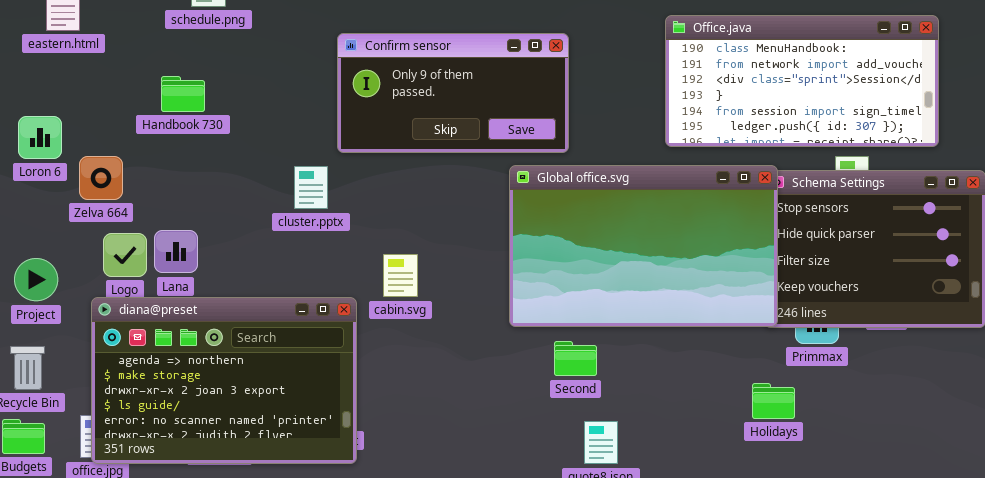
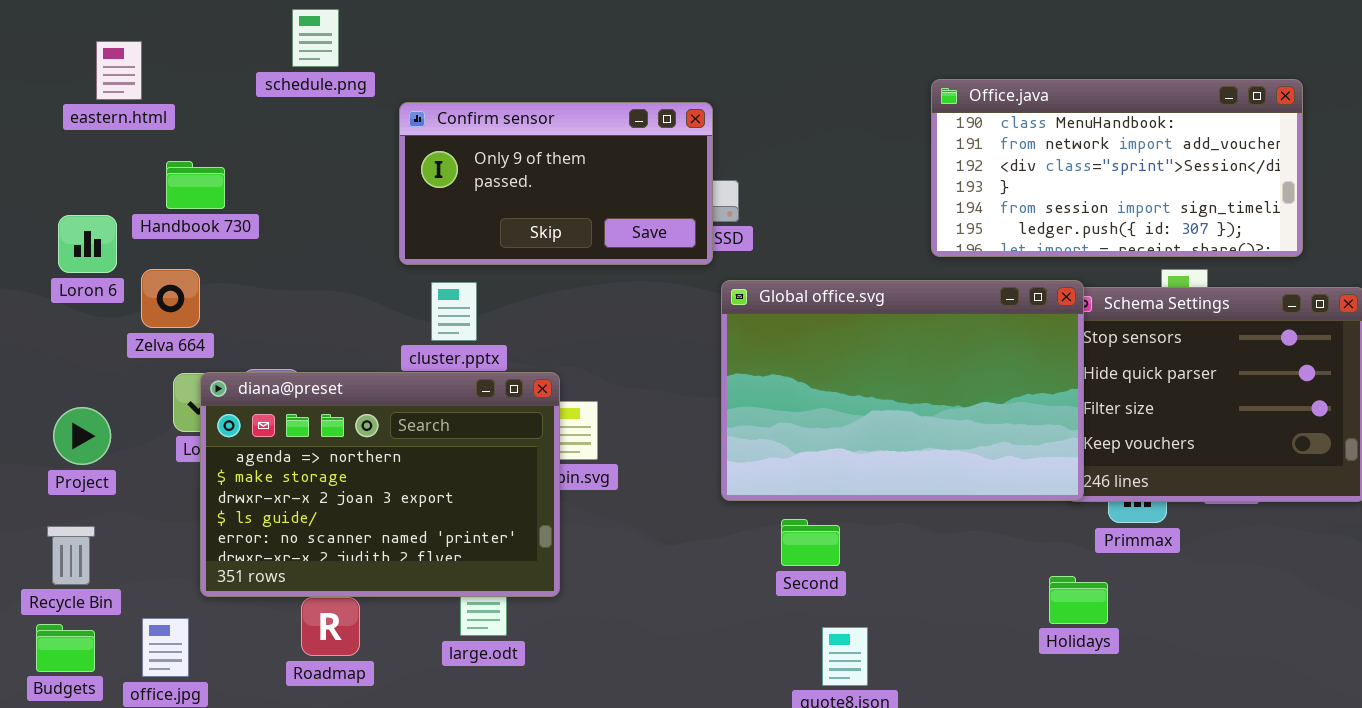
Confirm sensor: [337,33,569,153] -> [399,102,713,265], moved
Handbook 730: [161,76,205,112] -> [166,161,225,209], moved
diana@preset: [91,297,357,464] -> [200,372,560,597], moved

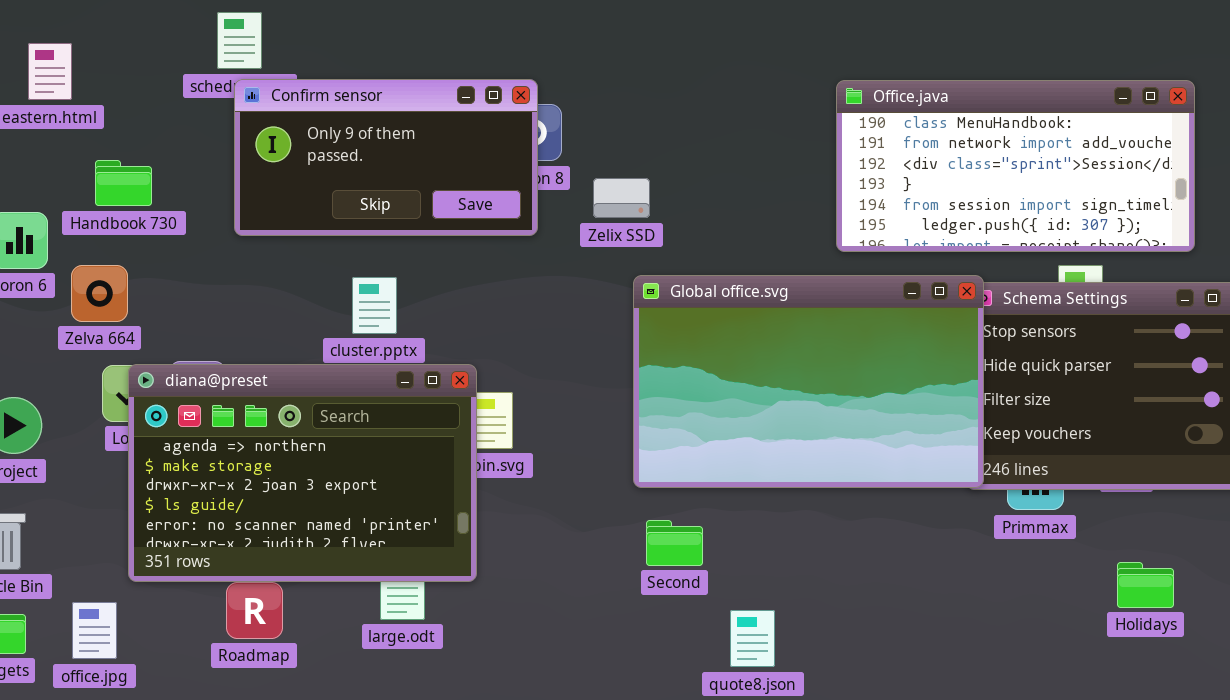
Confirm sensor: [399,102,713,265] -> [234,79,538,236], moved
Second: [781,519,840,566] -> [646,520,703,566], moved
Holidays: [1049,576,1108,624] -> [1117,562,1174,608], moved

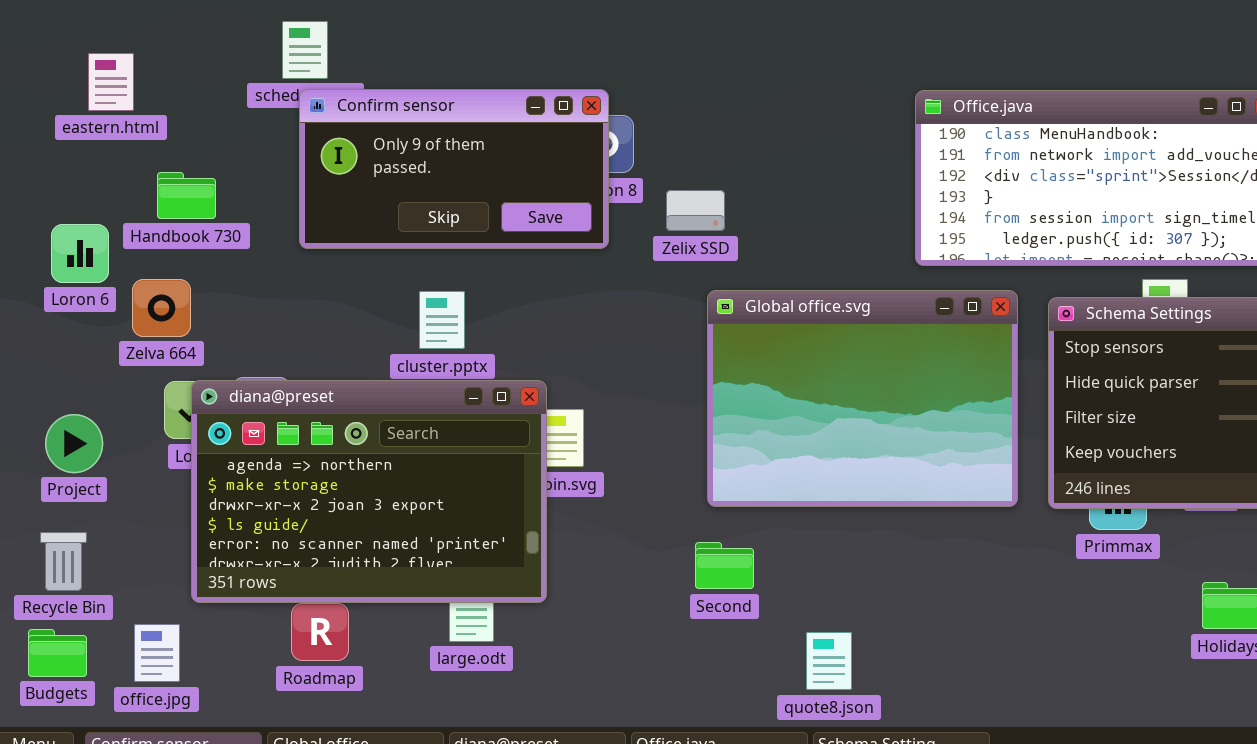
Global office.svg: [633,275,984,488] -> [707,290,1018,507], resized
Second: [646,520,703,566] -> [695,542,754,589], moved

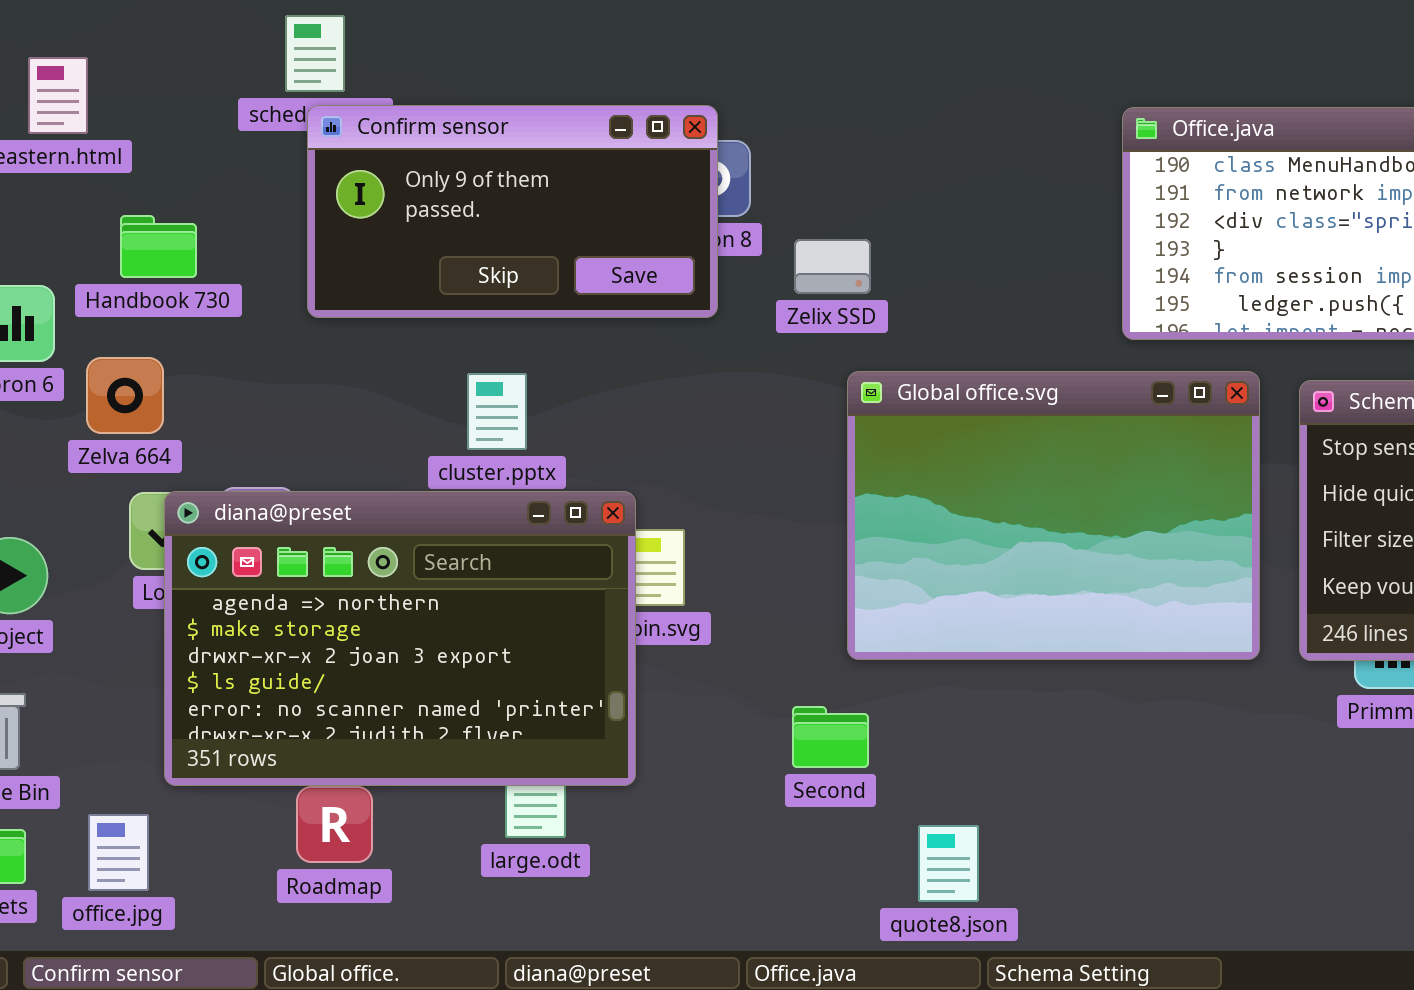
Second: [695,542,754,589] -> [792,706,869,768], moved
quote8.json: [806,632,852,690] -> [918,825,979,902], moved

